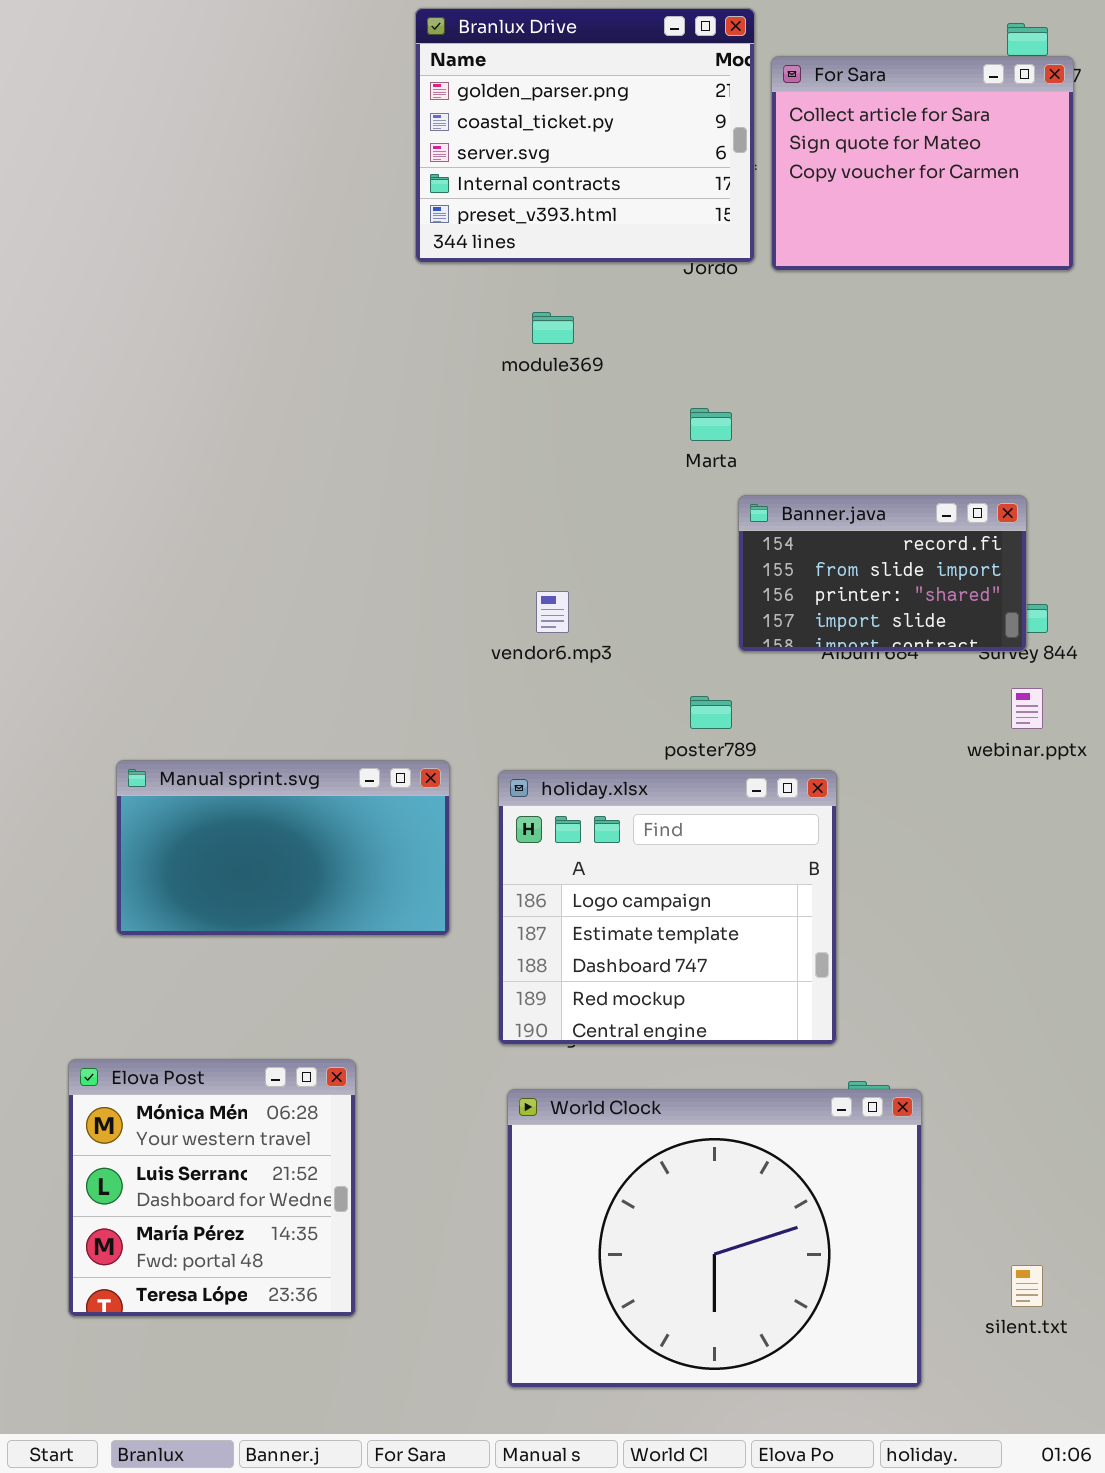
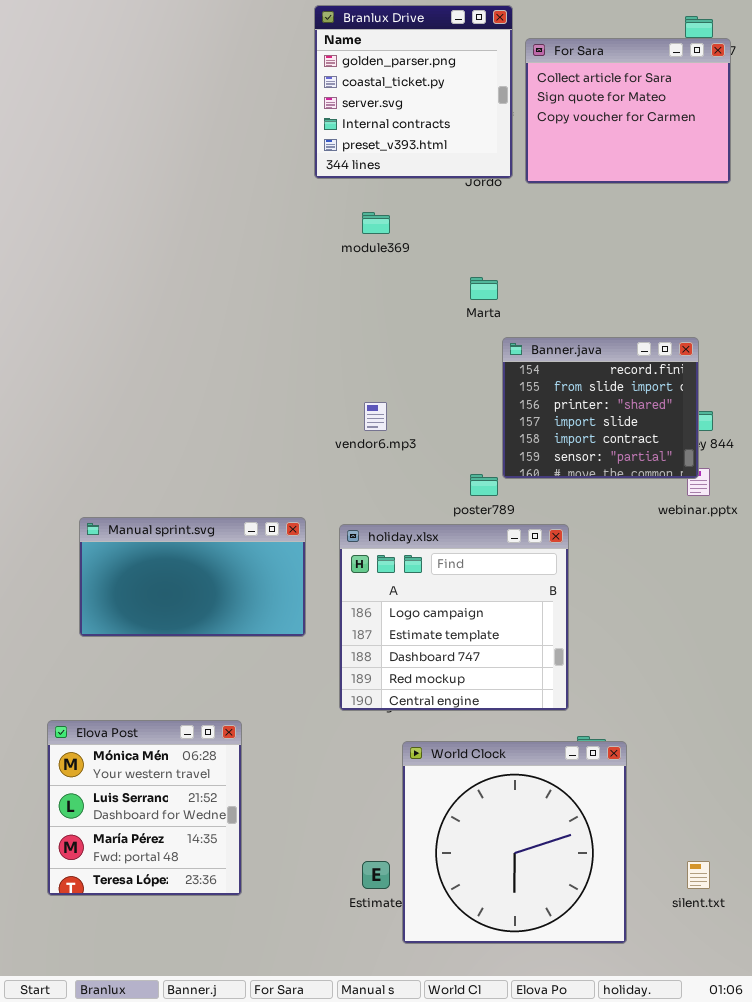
Branlux Drive: [415,8,755,263] -> [314,5,513,179], resized
Banner.java: [738,495,1027,652] -> [502,337,699,479], resized
World Clock: [507,1089,922,1388] -> [402,741,627,944], resized

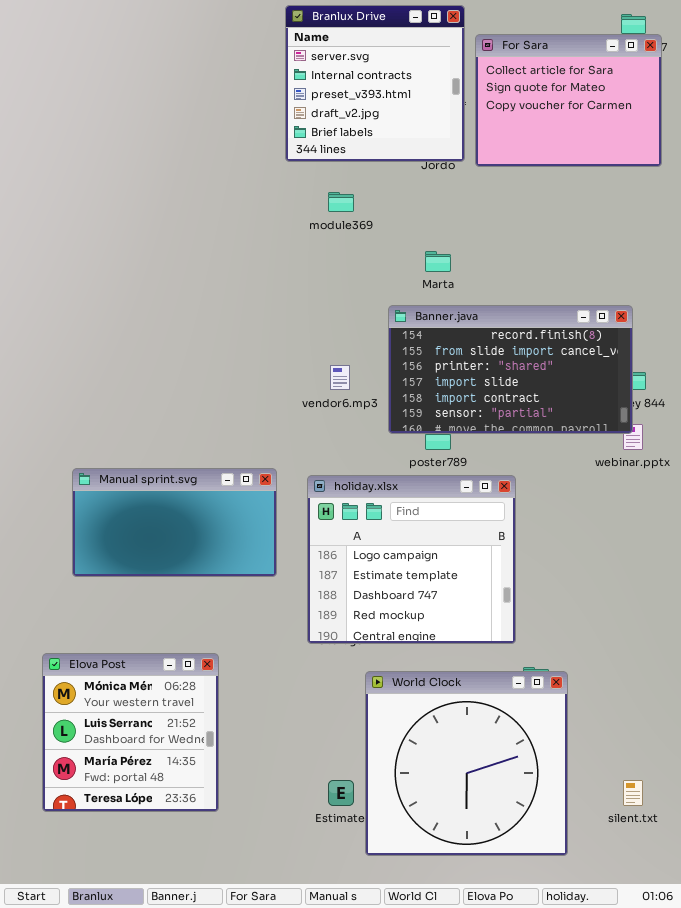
Branlux Drive: [314,5,513,179] -> [285,5,465,162], scrolled down 2 rows
Banner.java: [502,337,699,479] -> [388,305,633,434], resized

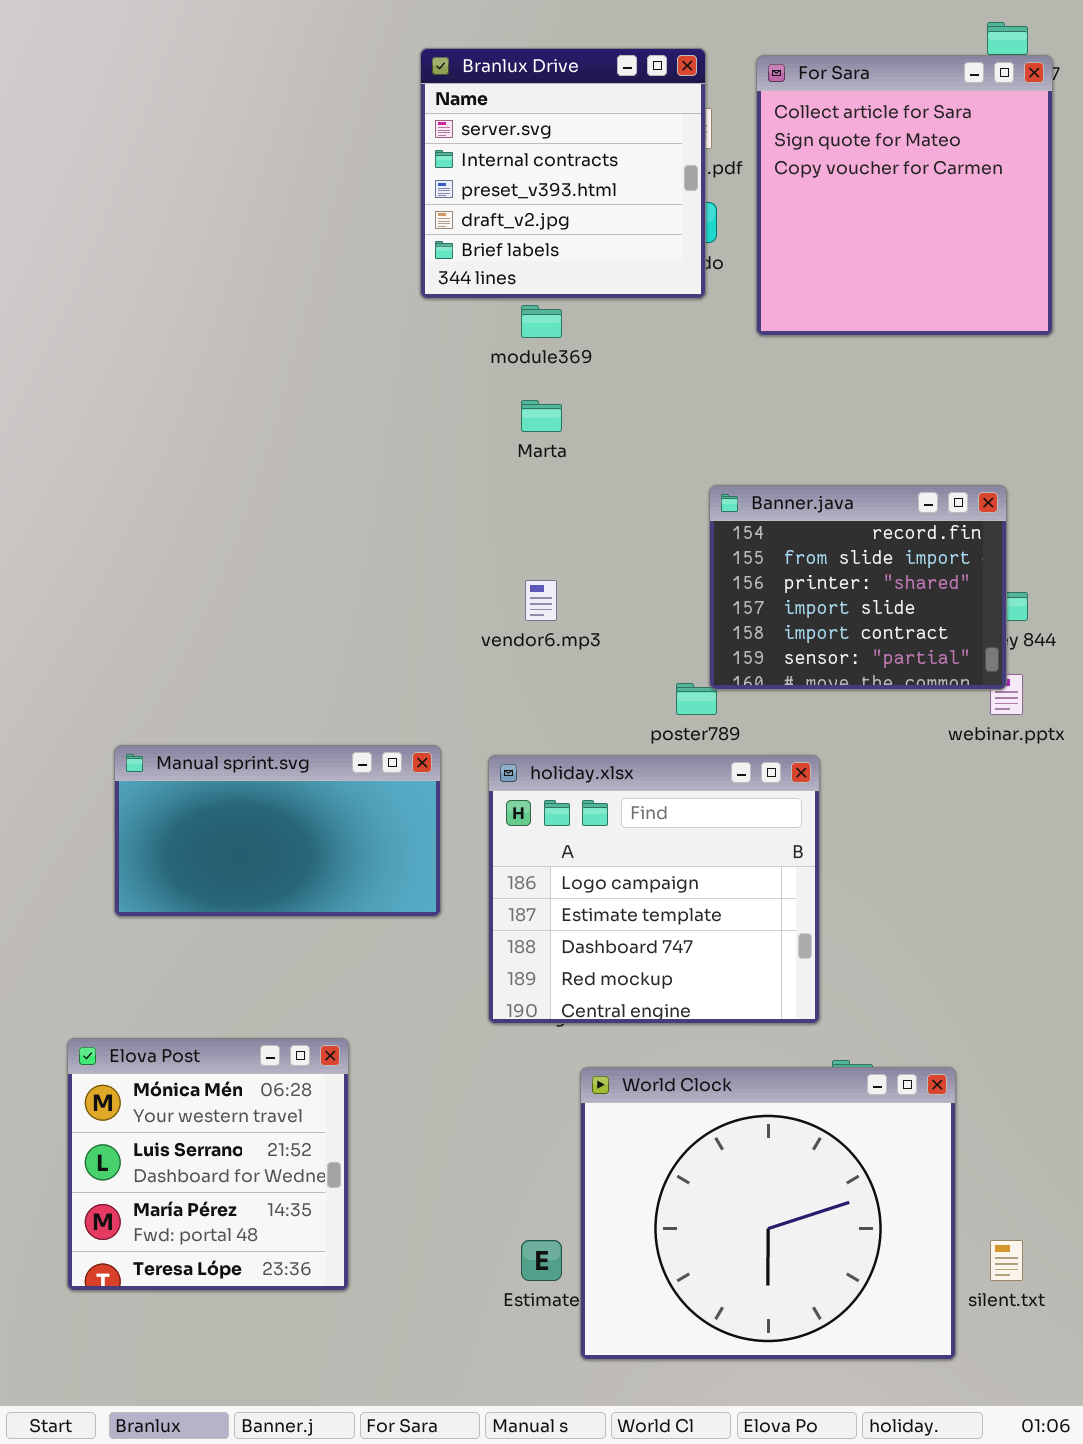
Branlux Drive: [285,5,465,162] -> [420,48,706,299], moved
For Sara: [475,34,662,167] -> [756,55,1053,336], resized
Marta: [425,251,451,272] -> [521,400,562,432], moved
Banner.java: [388,305,633,434] -> [709,485,1007,690], resized
World Clock: [365,671,568,856] -> [580,1067,956,1360], resized

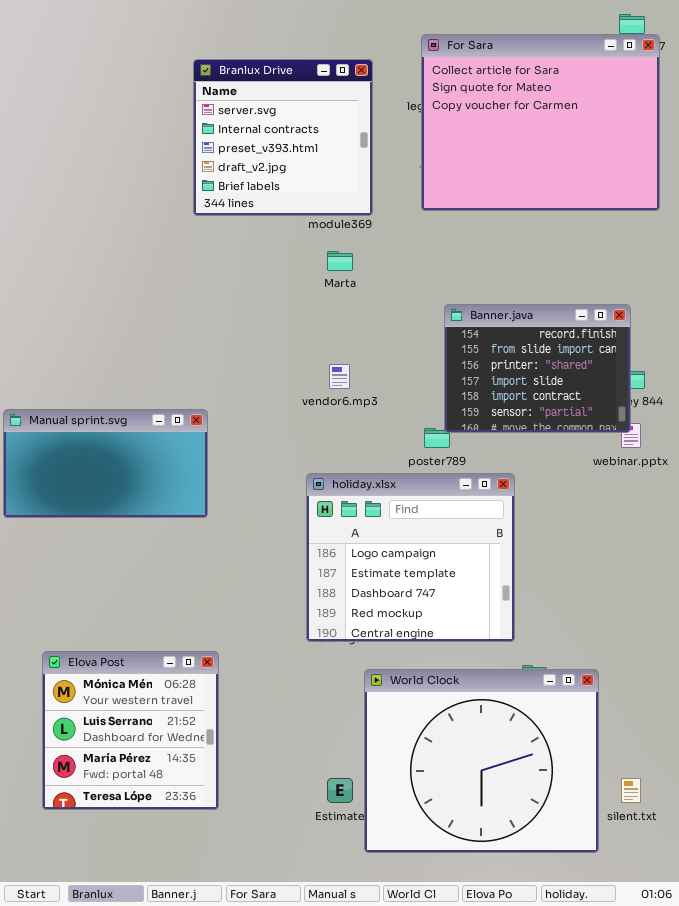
Branlux Drive: [420,48,706,299] -> [193,59,373,216], moved
For Sara: [756,55,1053,336] -> [421,34,660,211], resized
Manual sprint.svg: [114,745,441,917] -> [3,409,208,518], moved

